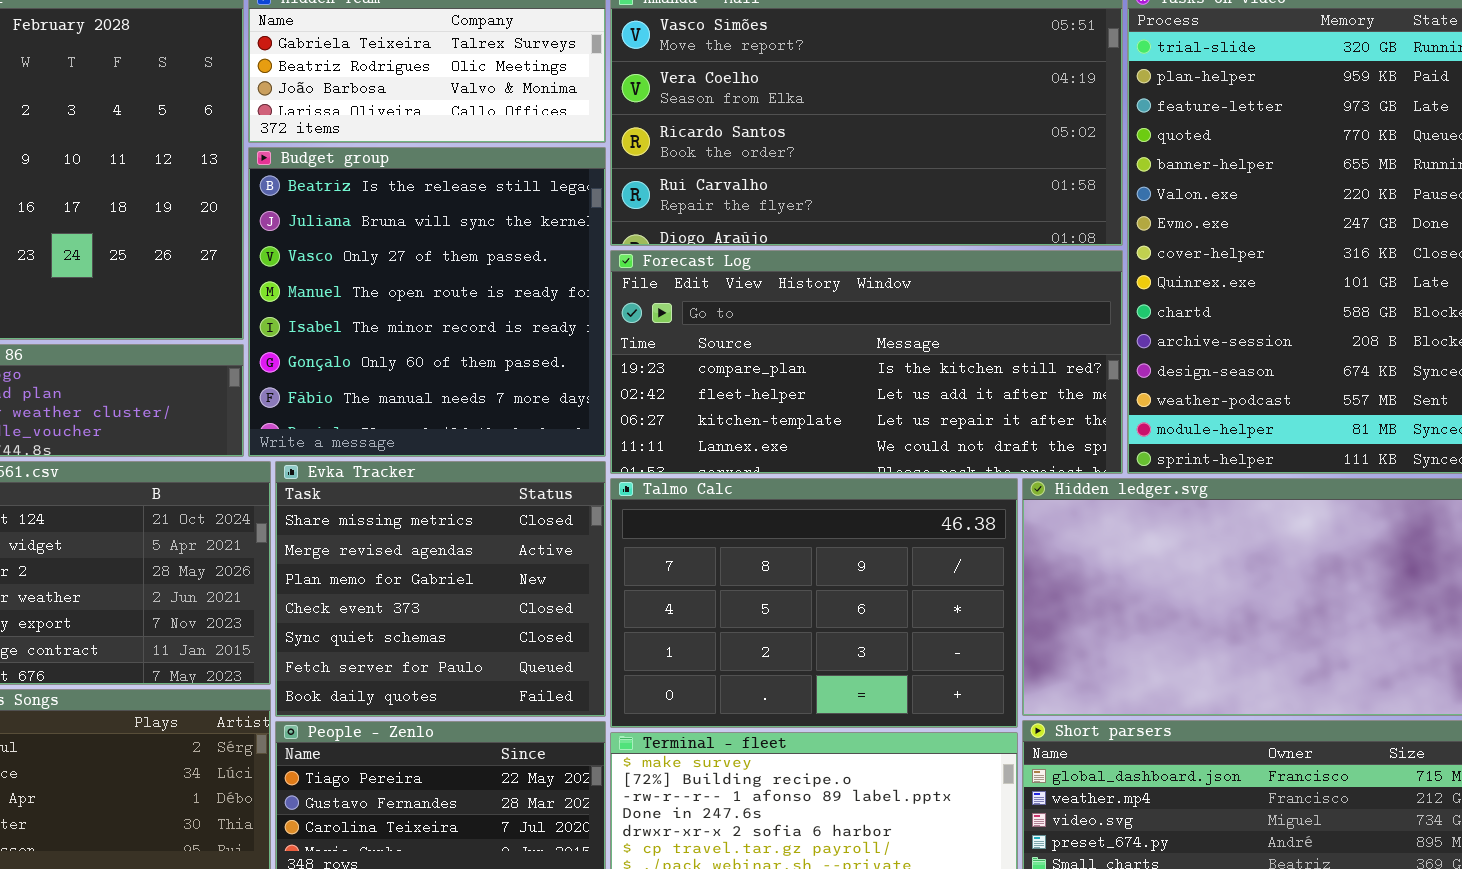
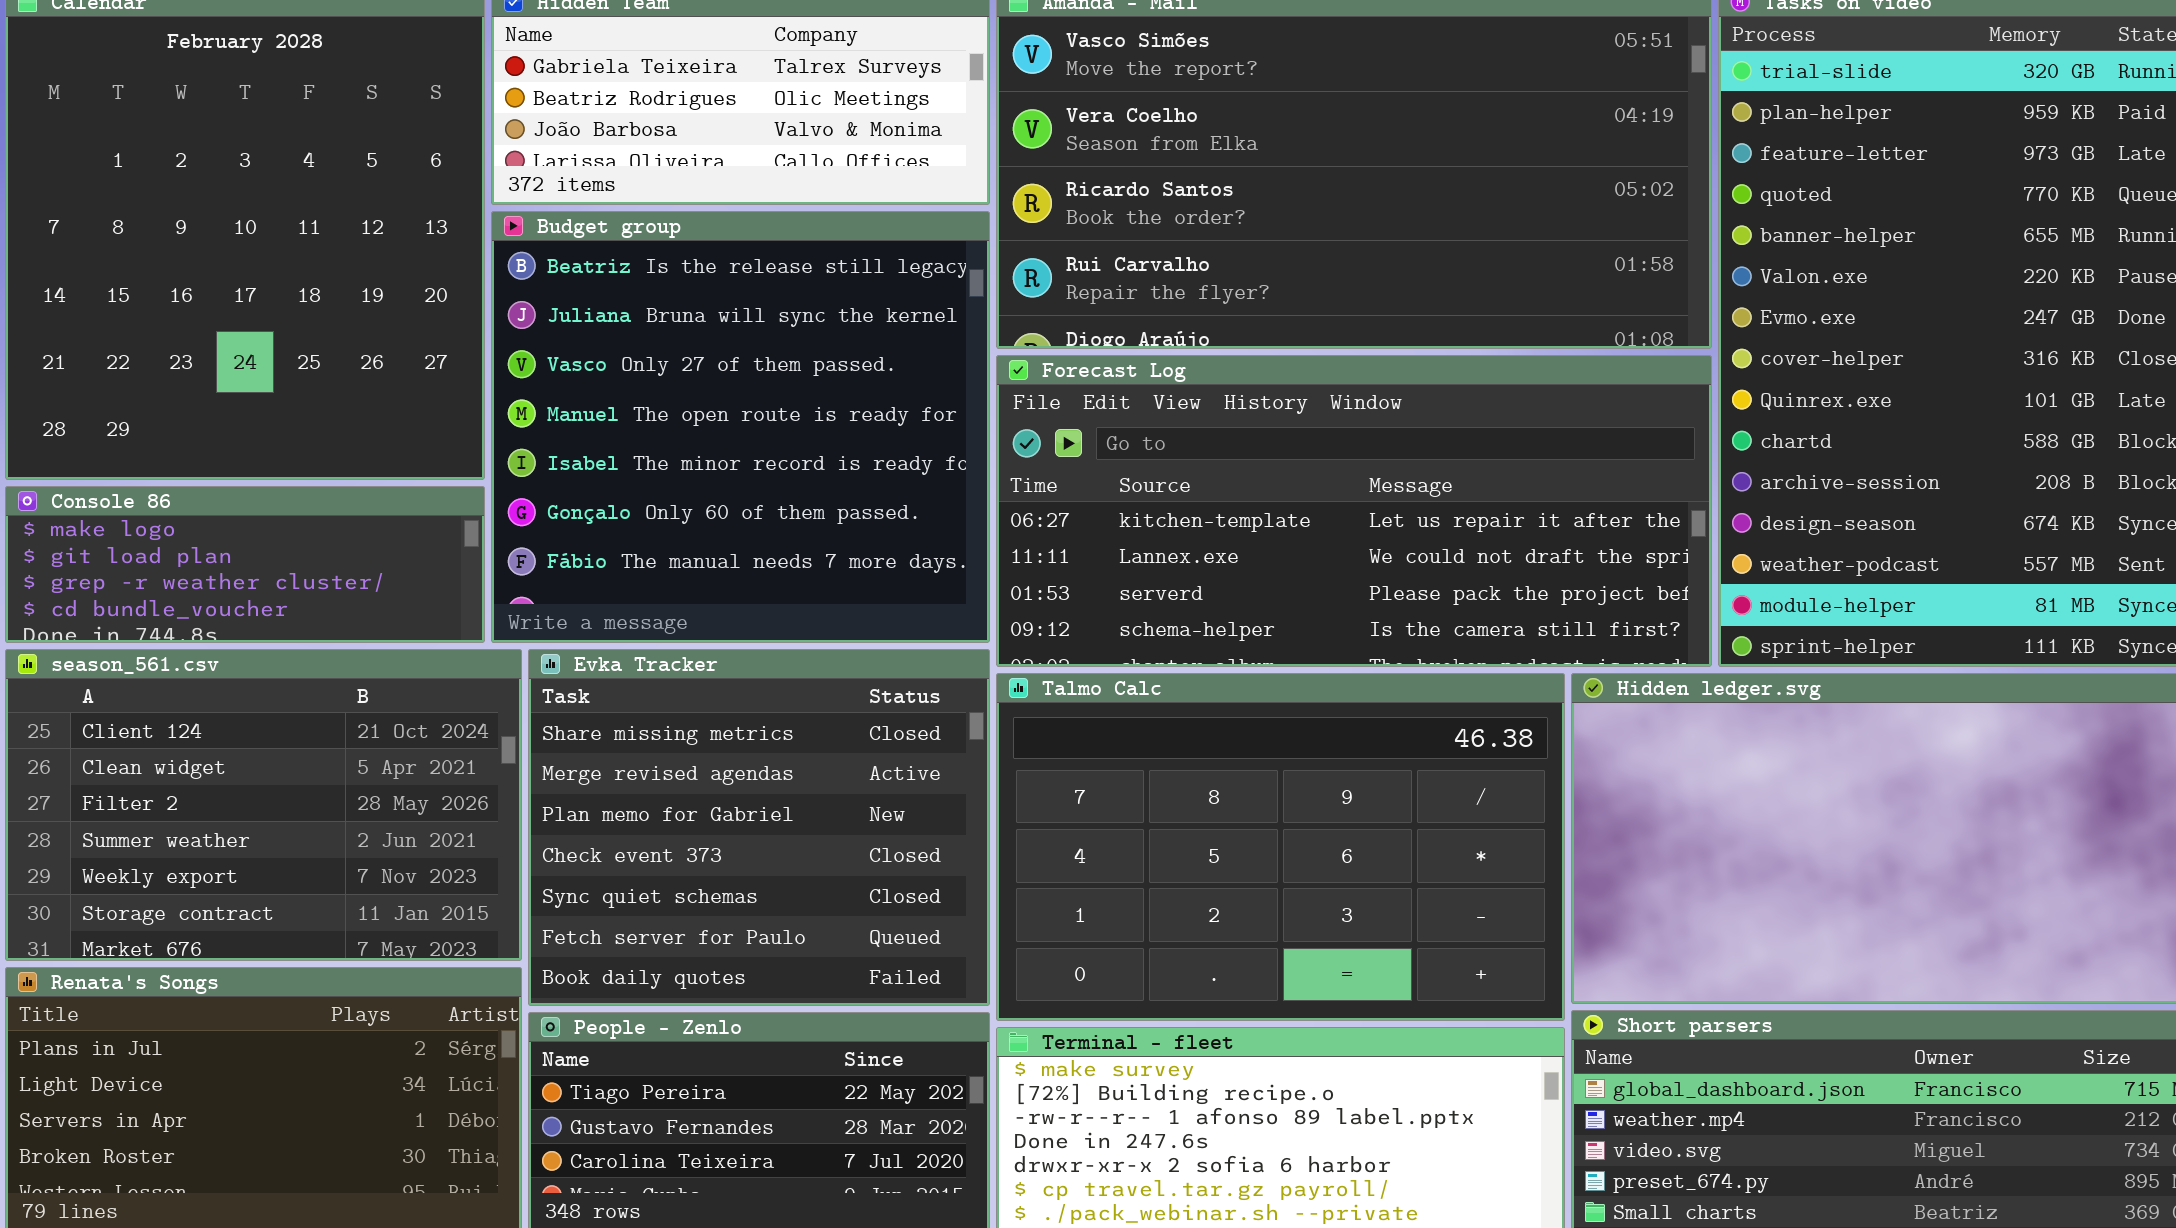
Forecast Log: [610,250,1123,474] -> [996,355,1712,667], scrolled down 2 rows

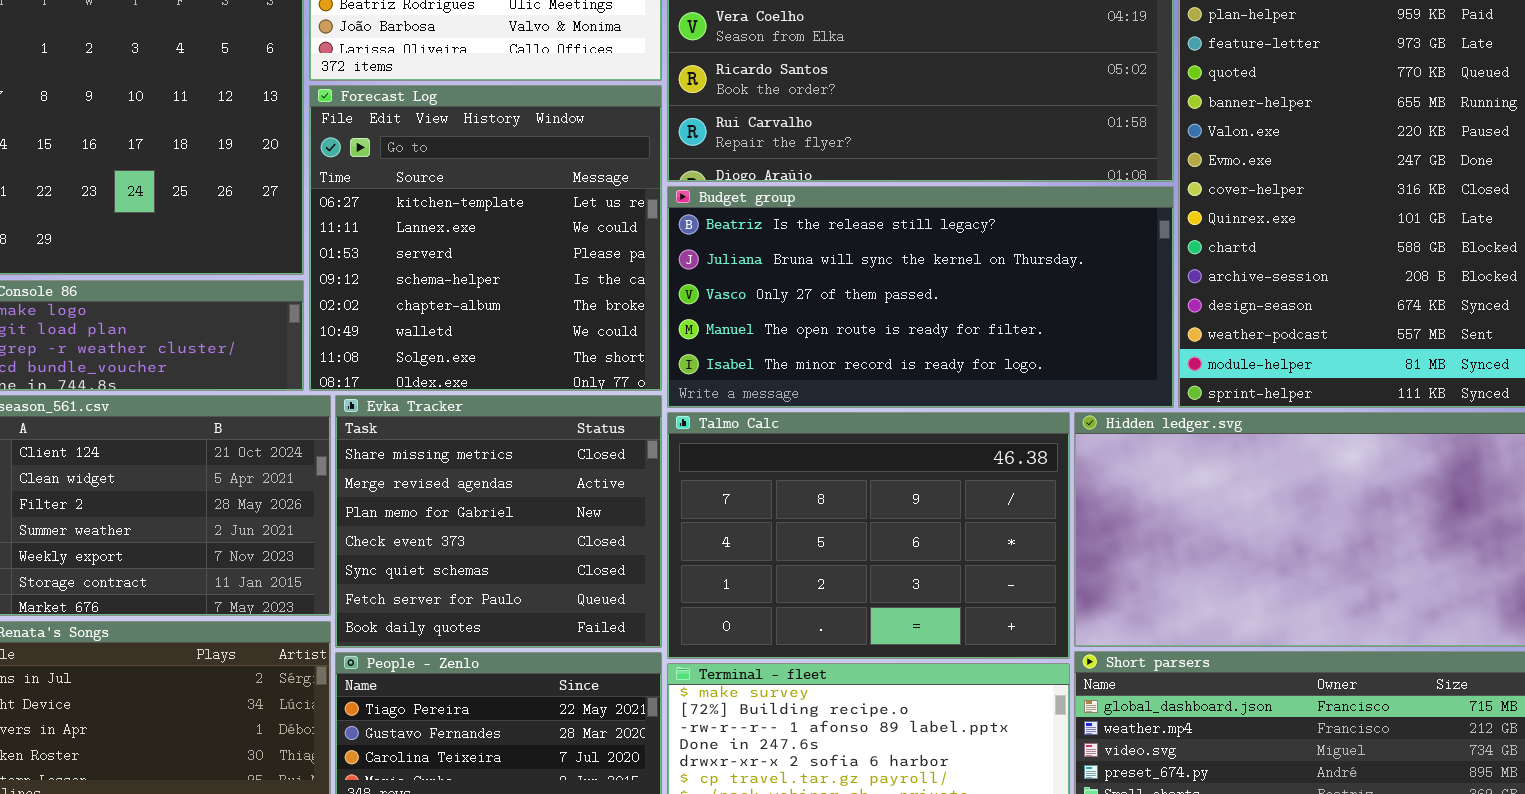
Budget group: [491,211,990,643] -> [667,186,1174,408], moved, resized
Forecast Log: [996,355,1712,667] -> [309,85,662,391], moved, resized

